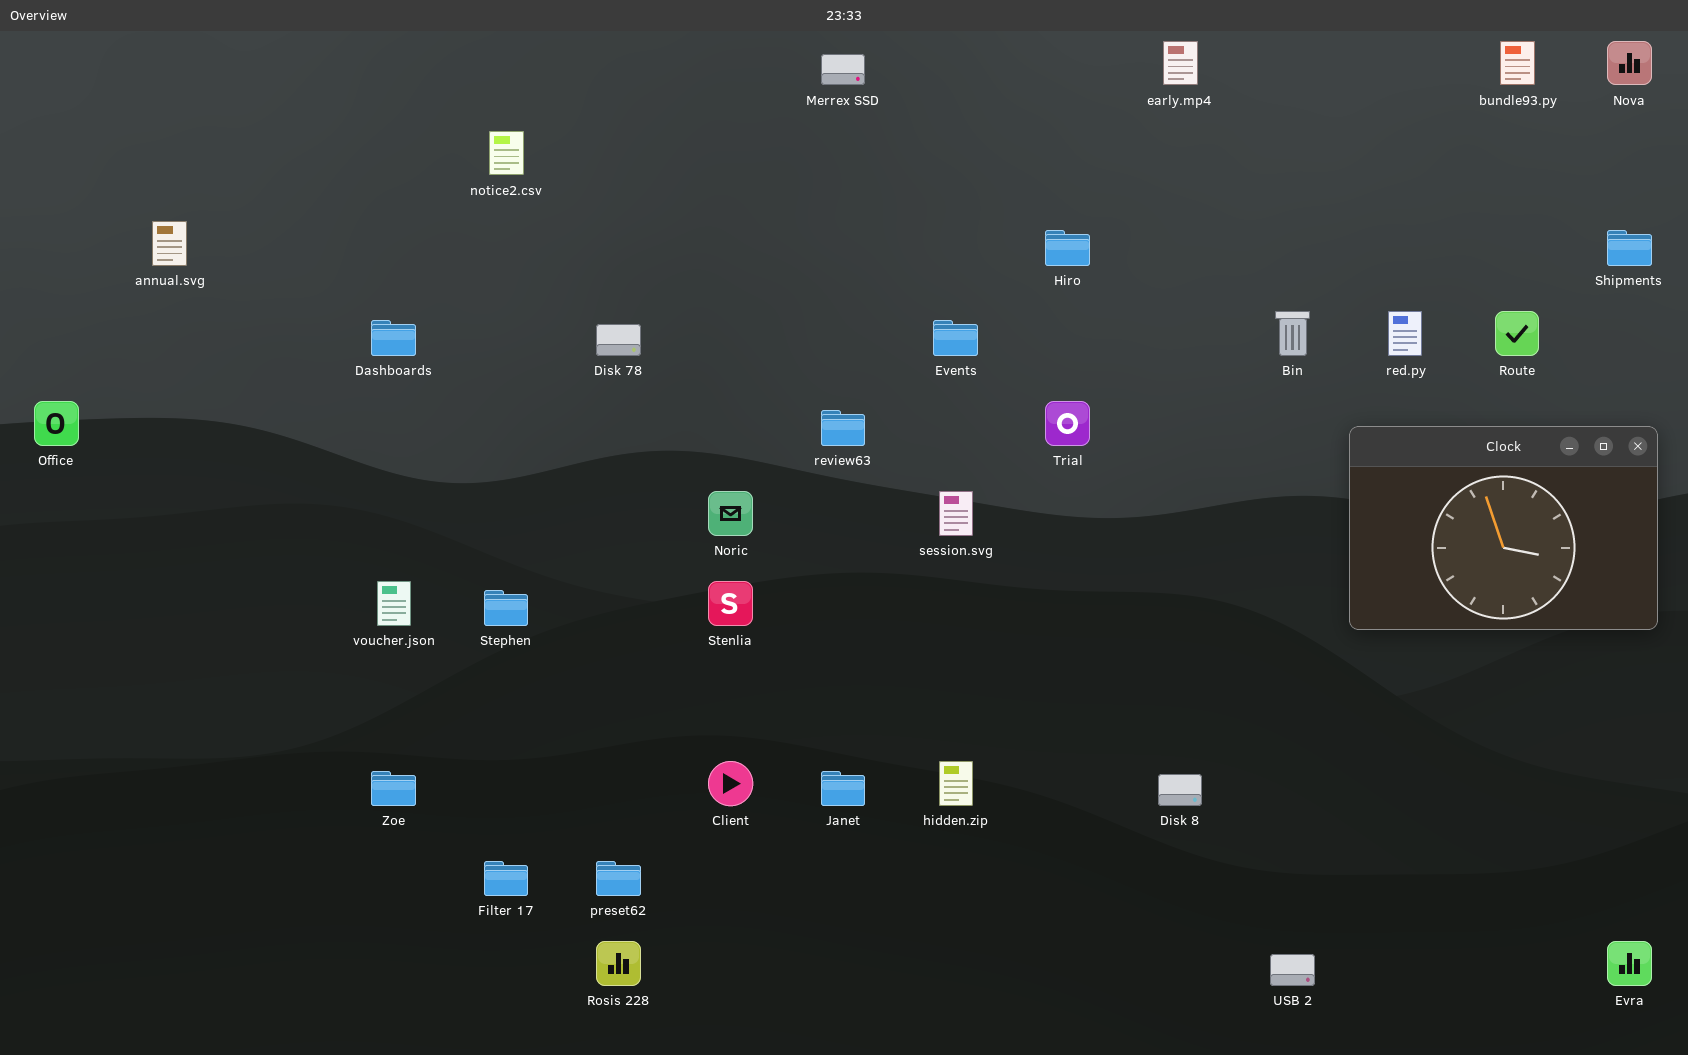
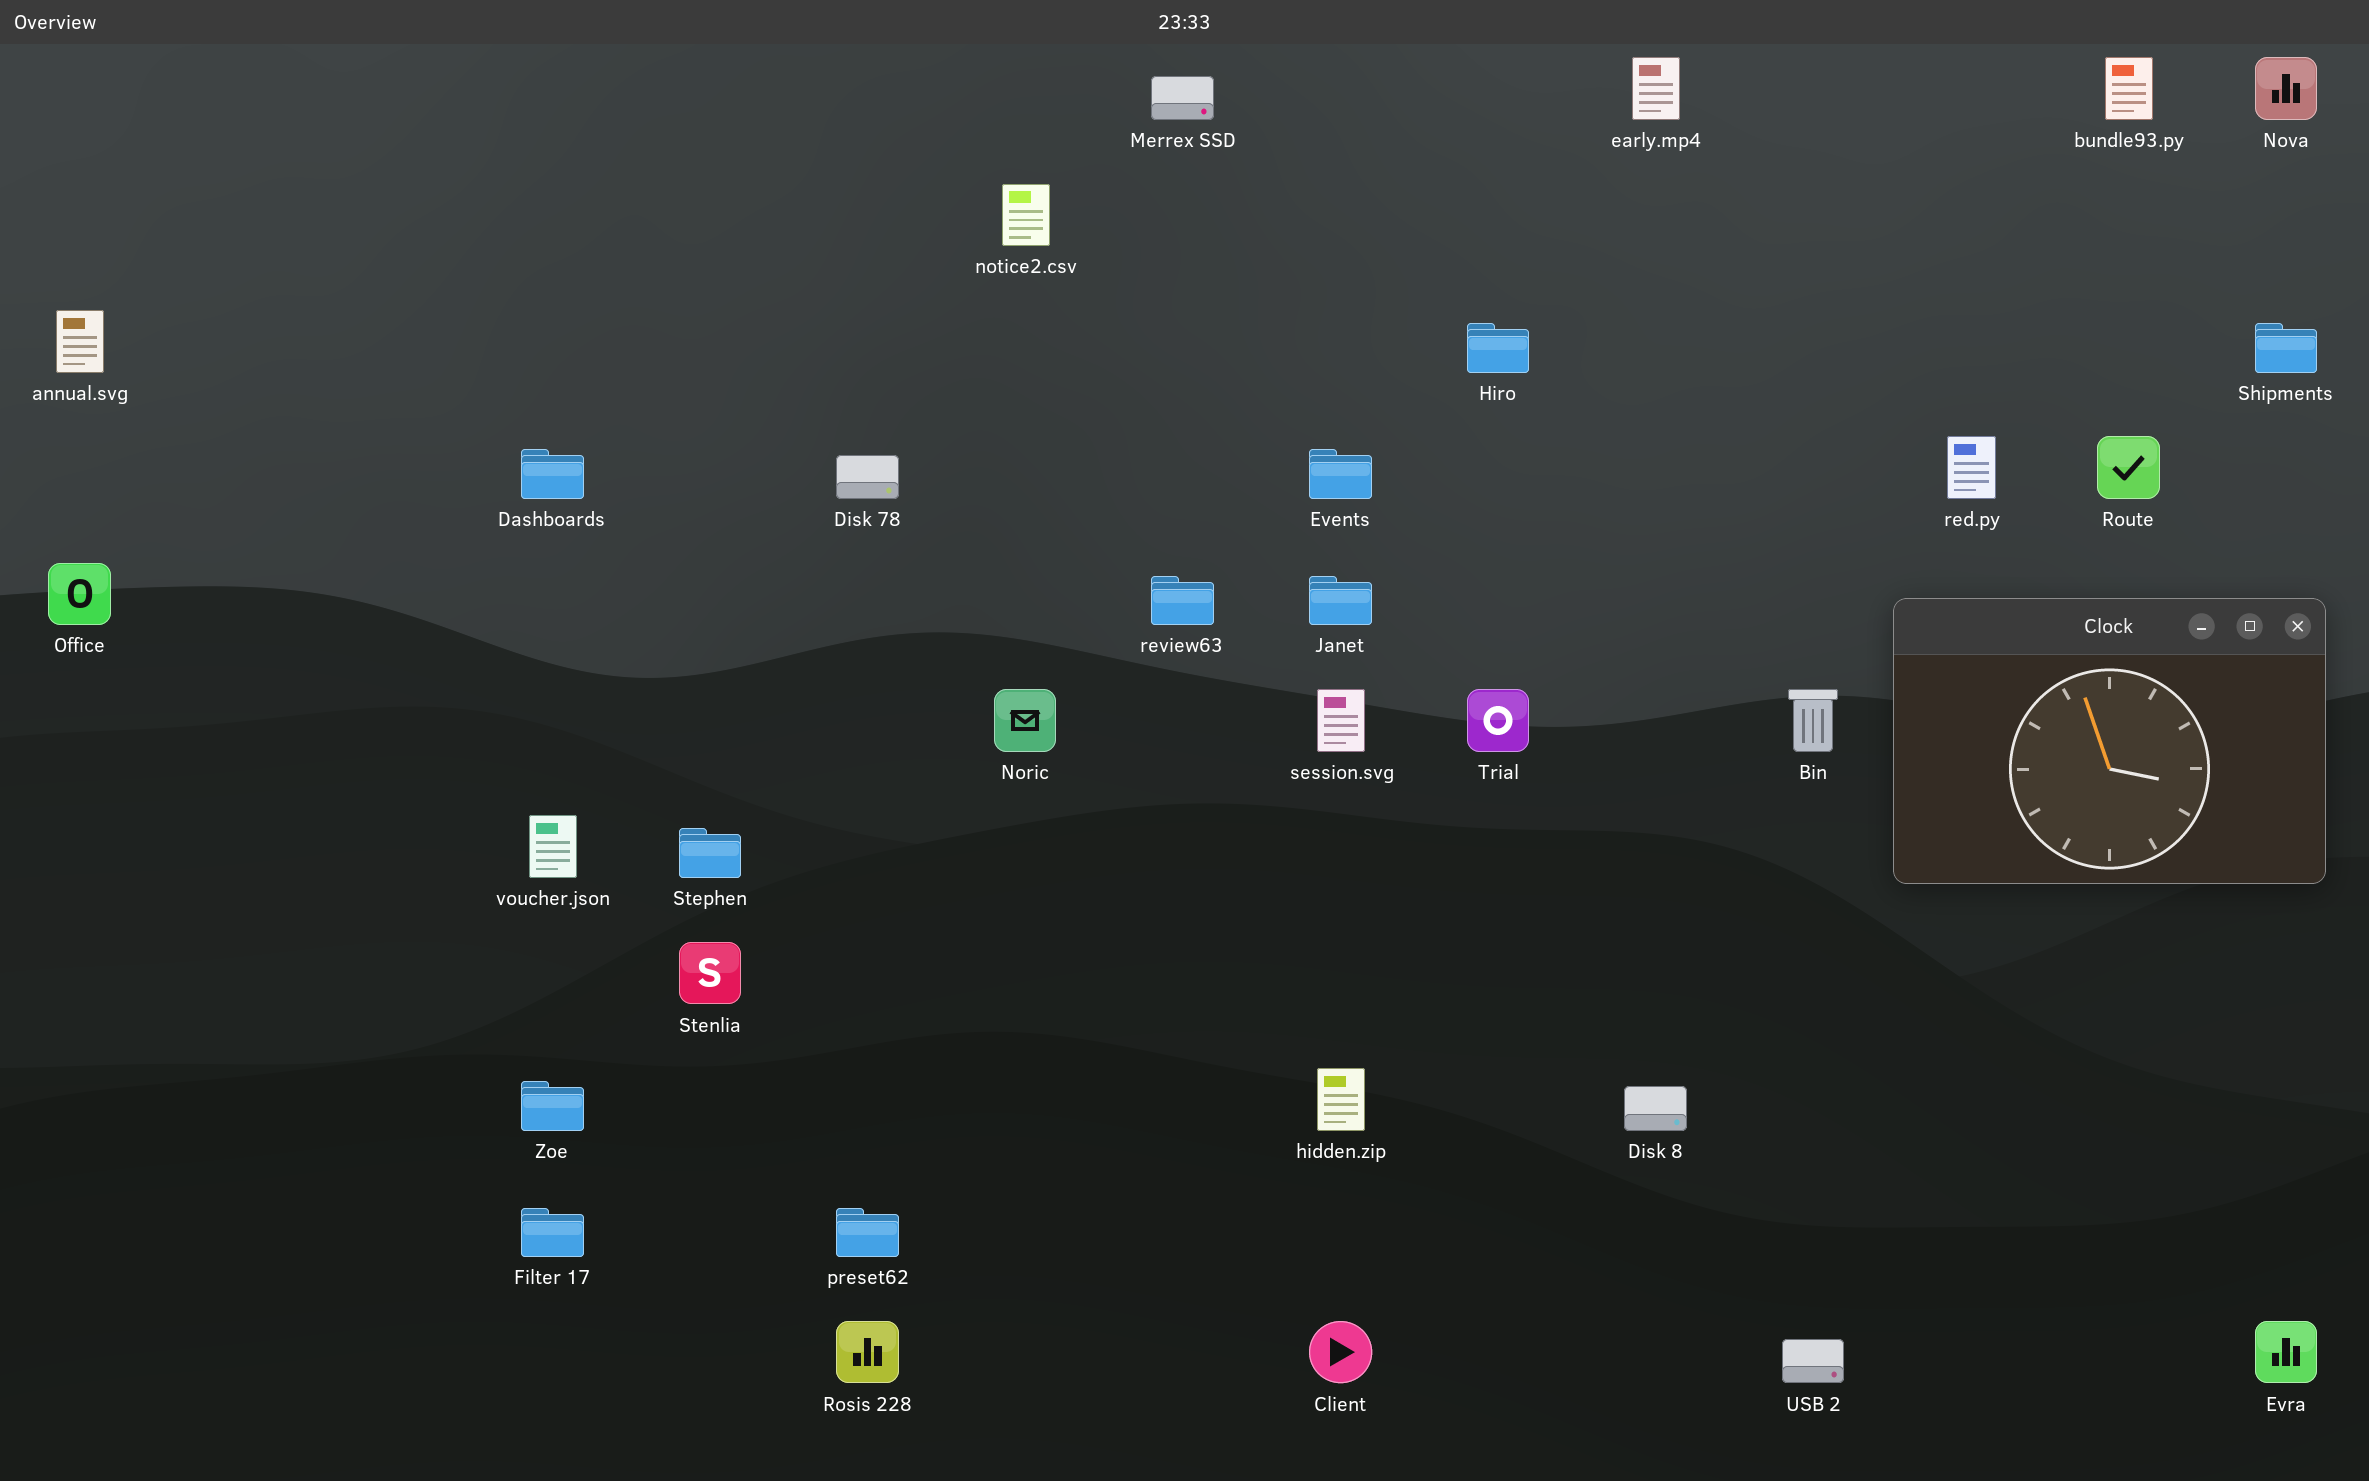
notice2.csv: [489,131,524,175] -> [1002,184,1050,246], moved
annual.svg: [152,221,187,266] -> [56,310,104,373], moved
Bin: [1275,311,1310,356] -> [1788,689,1838,752], moved
Trial: [1045,401,1090,446] -> [1467,689,1529,752], moved
Stenlia: [708,581,753,626] -> [679,942,741,1004], moved
Client: [708,761,753,806] -> [1309,1321,1372,1383], moved
Janet: [821,771,865,806] -> [1309,576,1372,625], moved
Filter 17: [484,861,528,896] -> [521,1208,584,1257], moved

